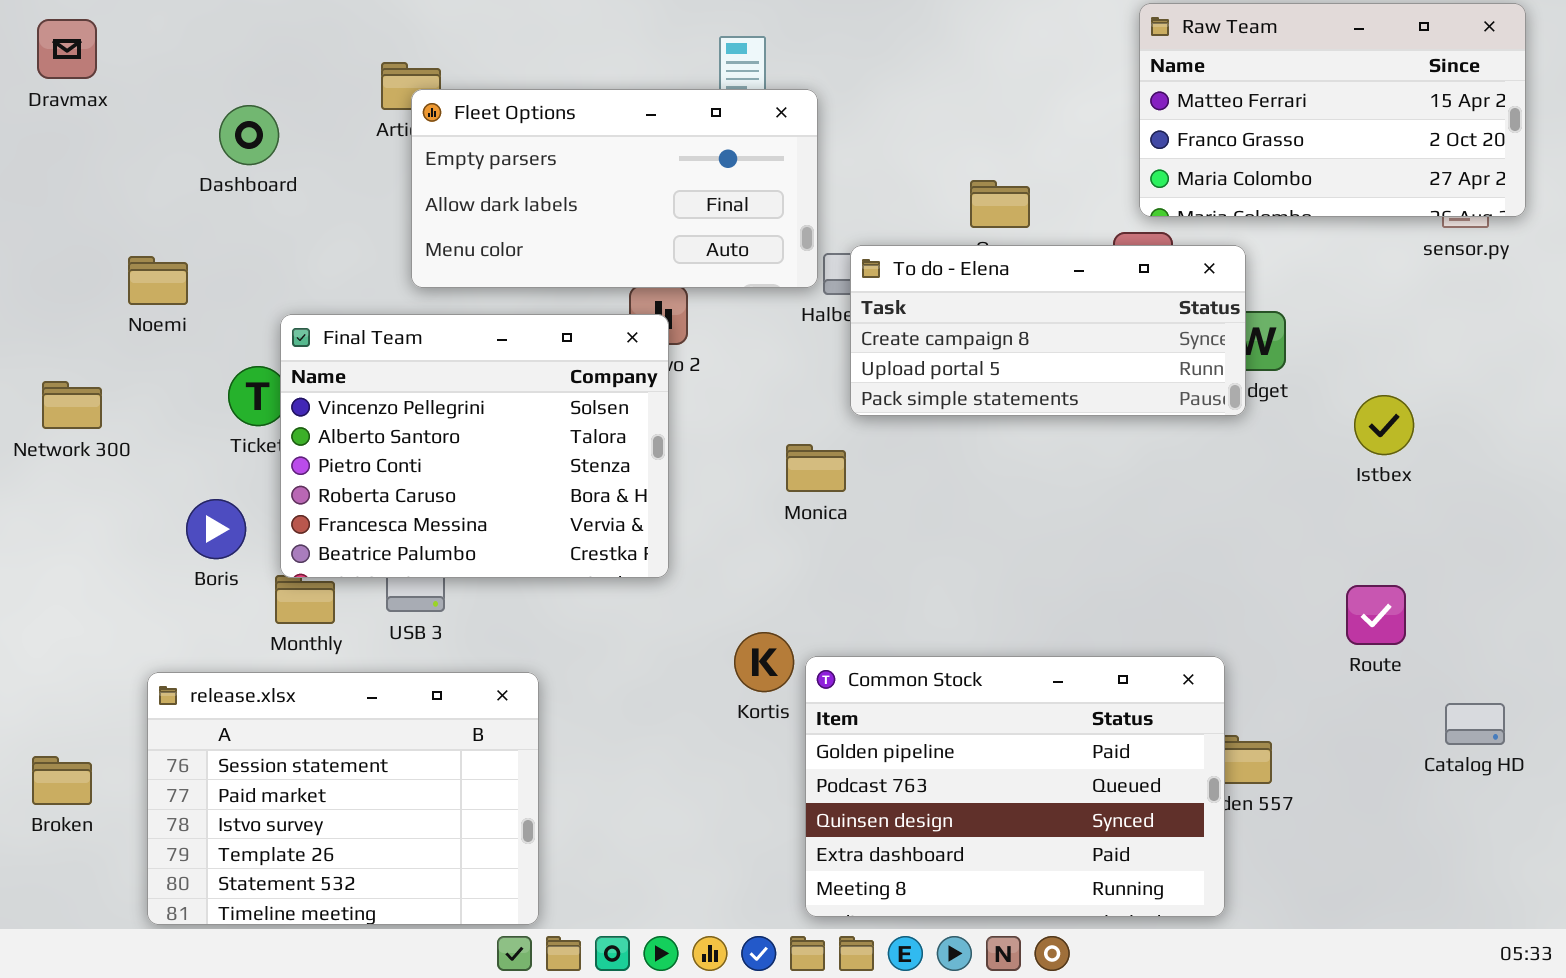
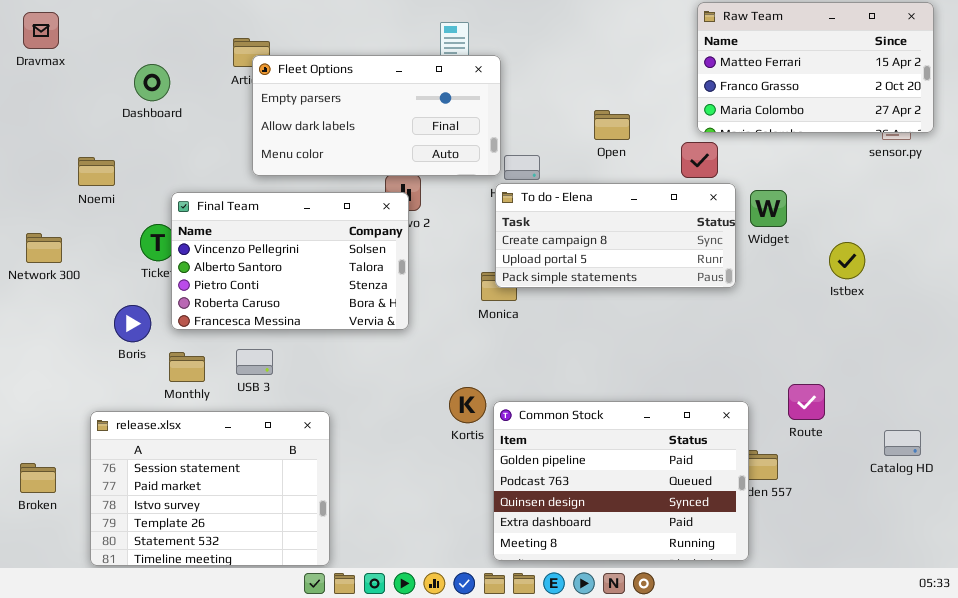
To do - Elena: [850,245,1246,416] -> [495,183,736,288], moved
Final Team: [280,314,669,578] -> [171,192,409,330], resized
Route: [1346,585,1406,645] -> [788,384,825,420], moved

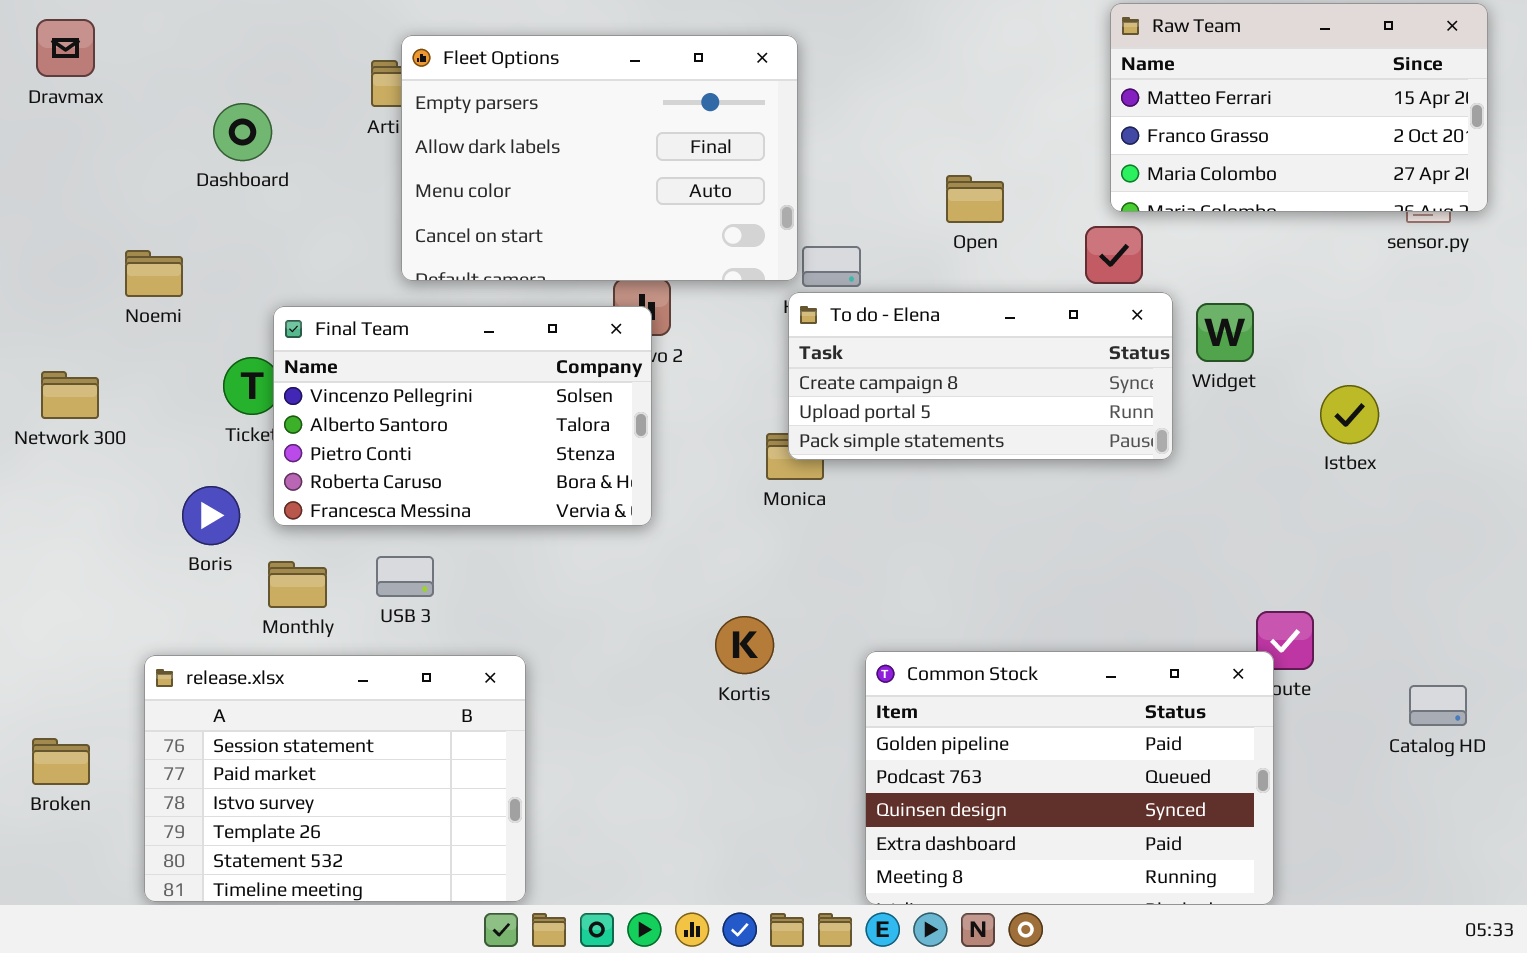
Fleet Options: [252,55,501,176] -> [401,35,798,281], resized
Common Stock: [493,401,749,561] -> [865,651,1274,905], moved

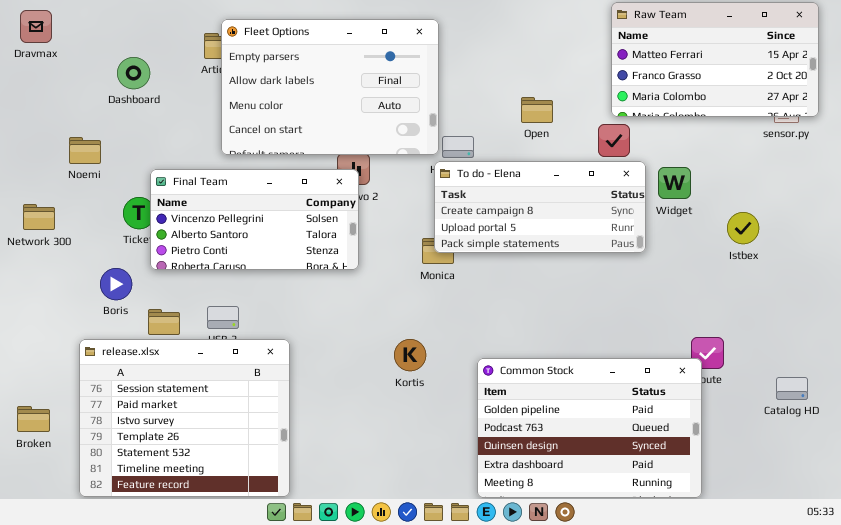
Final Team: [273,306,652,526] -> [150,169,359,270], resized
release.xlsx: [144,655,526,902] -> [79,339,290,497], resized

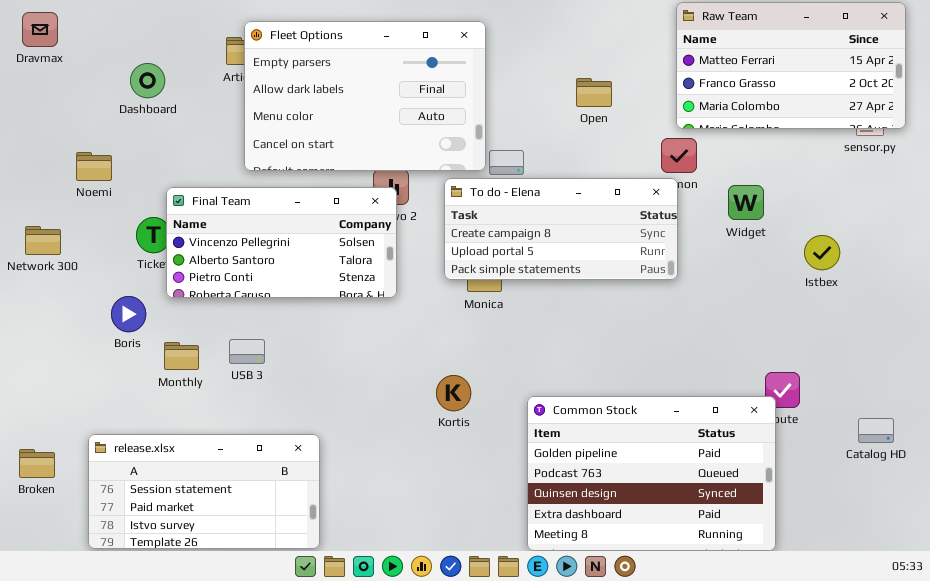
Open: [521,97,553,123] -> [576,78,612,107], moved
To do - Elena: [434,161,646,253] -> [444,178,678,280], moved
release.xlsx: [79,339,290,497] -> [88,434,320,549], resized

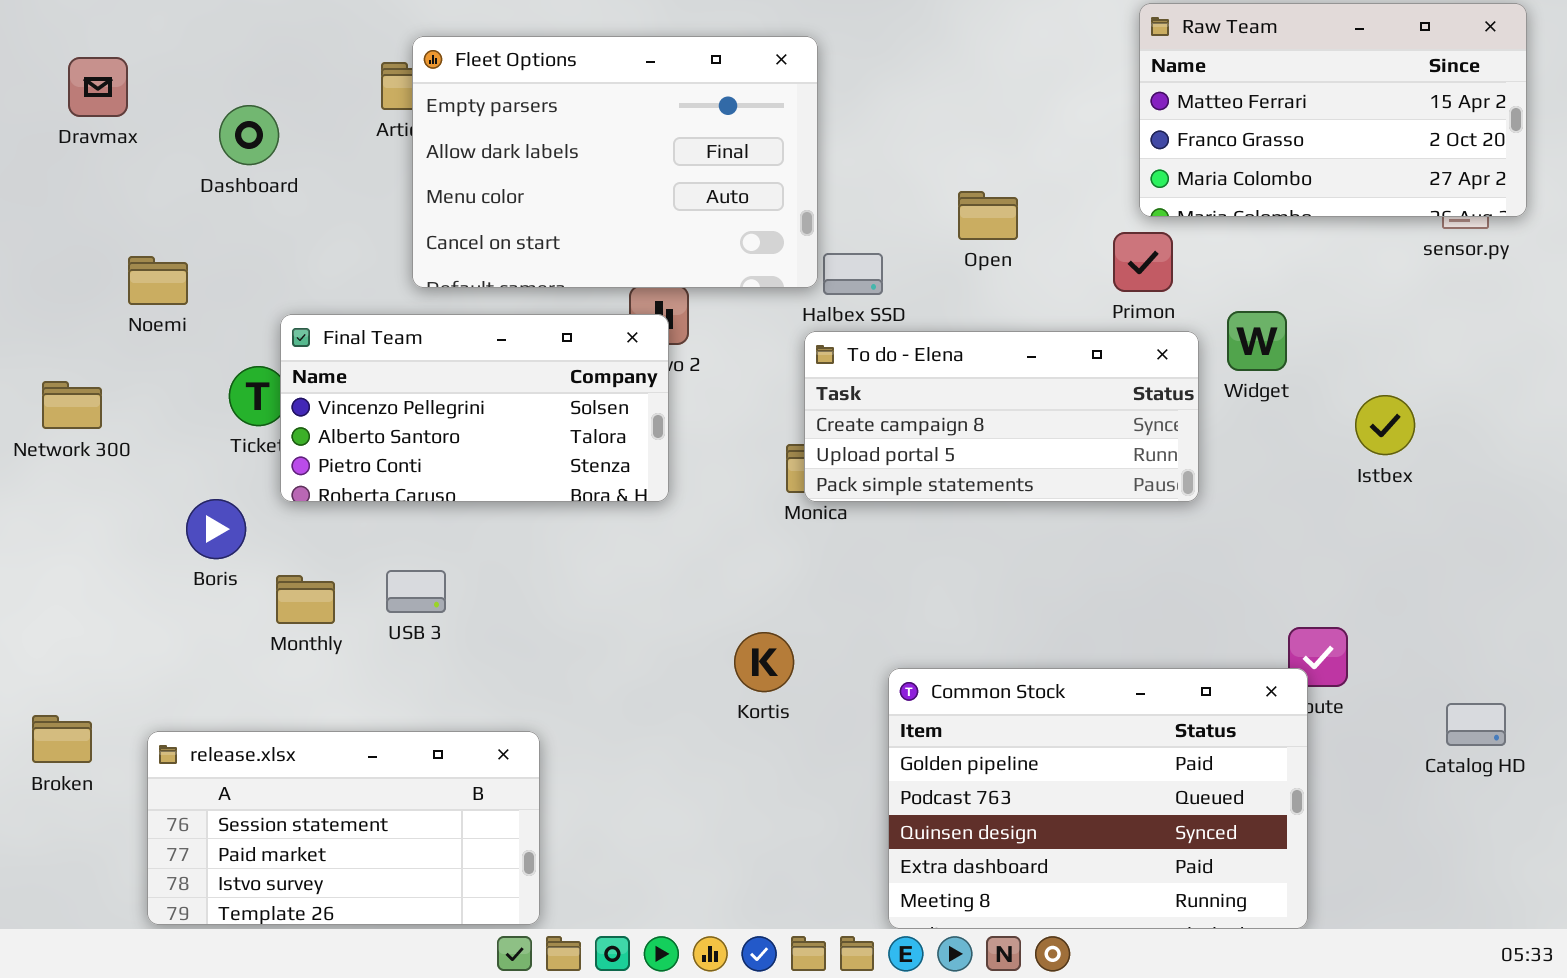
Dravmax: [22,12,58,47] -> [68,57,128,117], moved
Open: [576,78,612,107] -> [958,191,1018,240], moved
To do - Elena: [444,178,678,280] -> [804,331,1199,502], moved
Broken: [19,449,55,478] -> [32,715,92,763], moved

